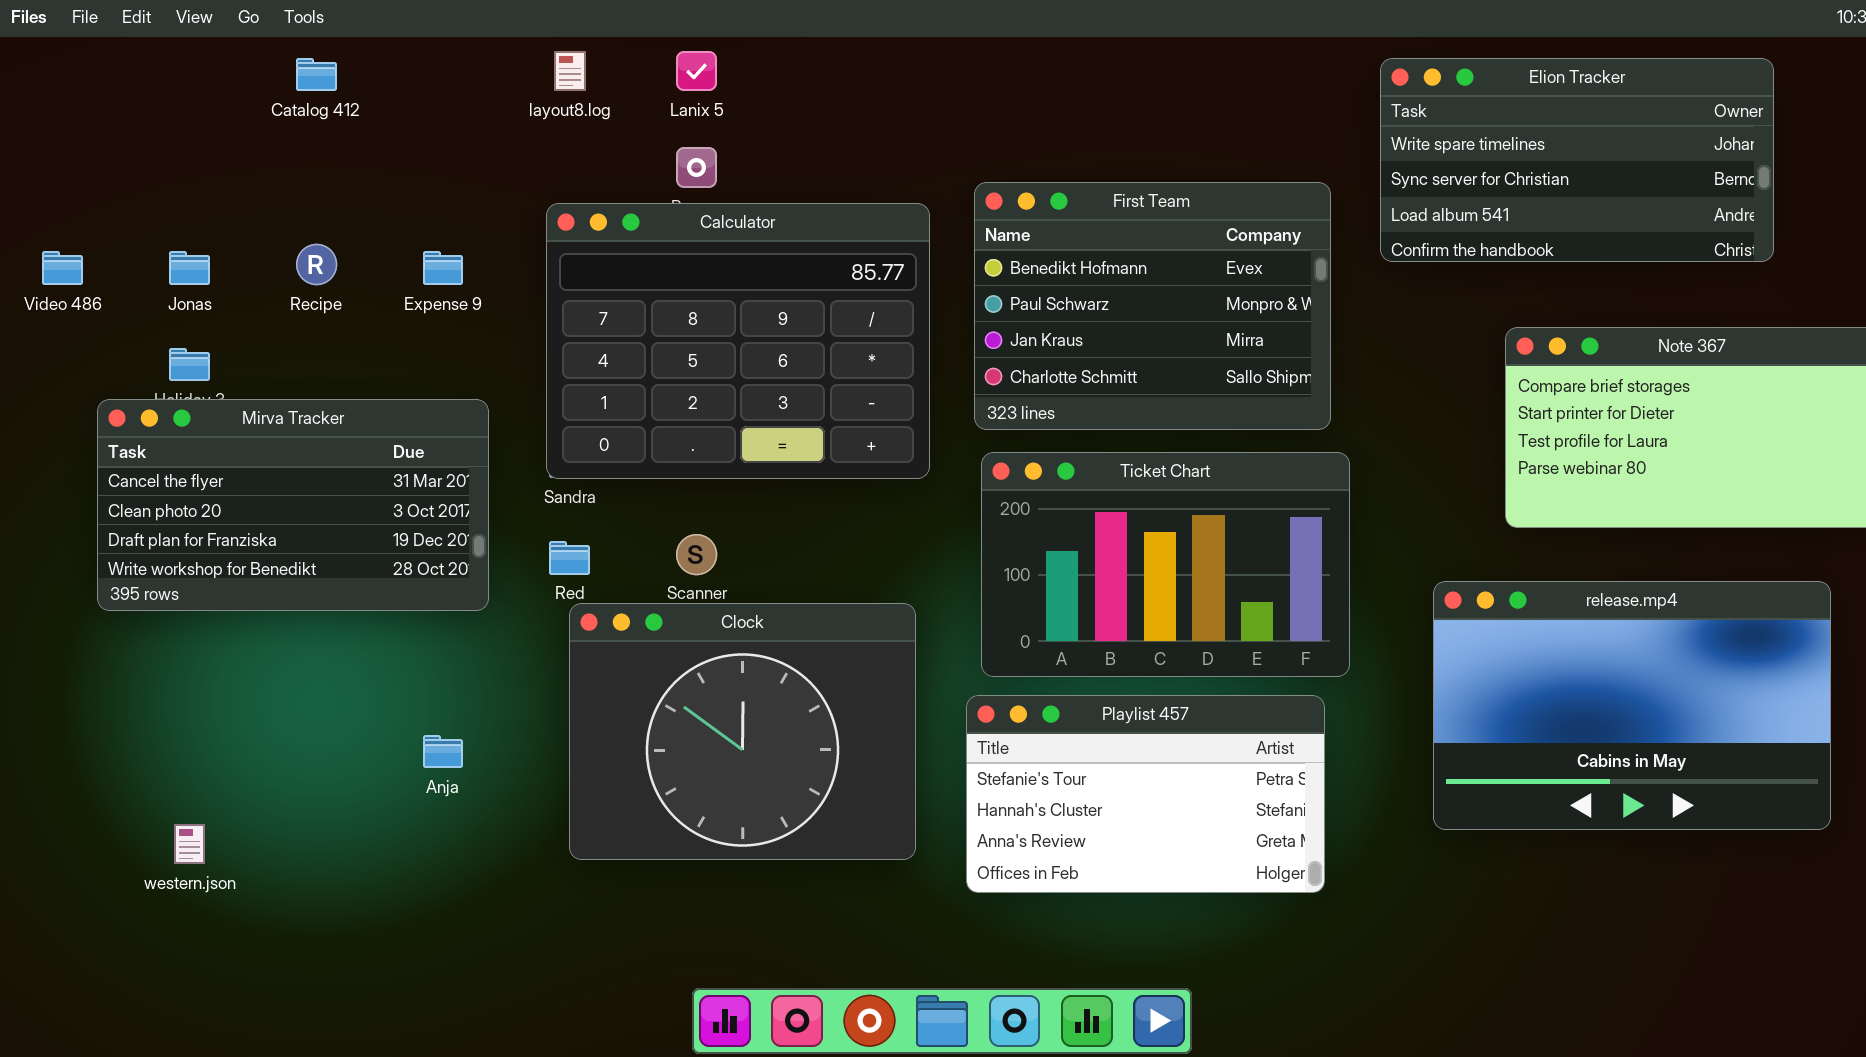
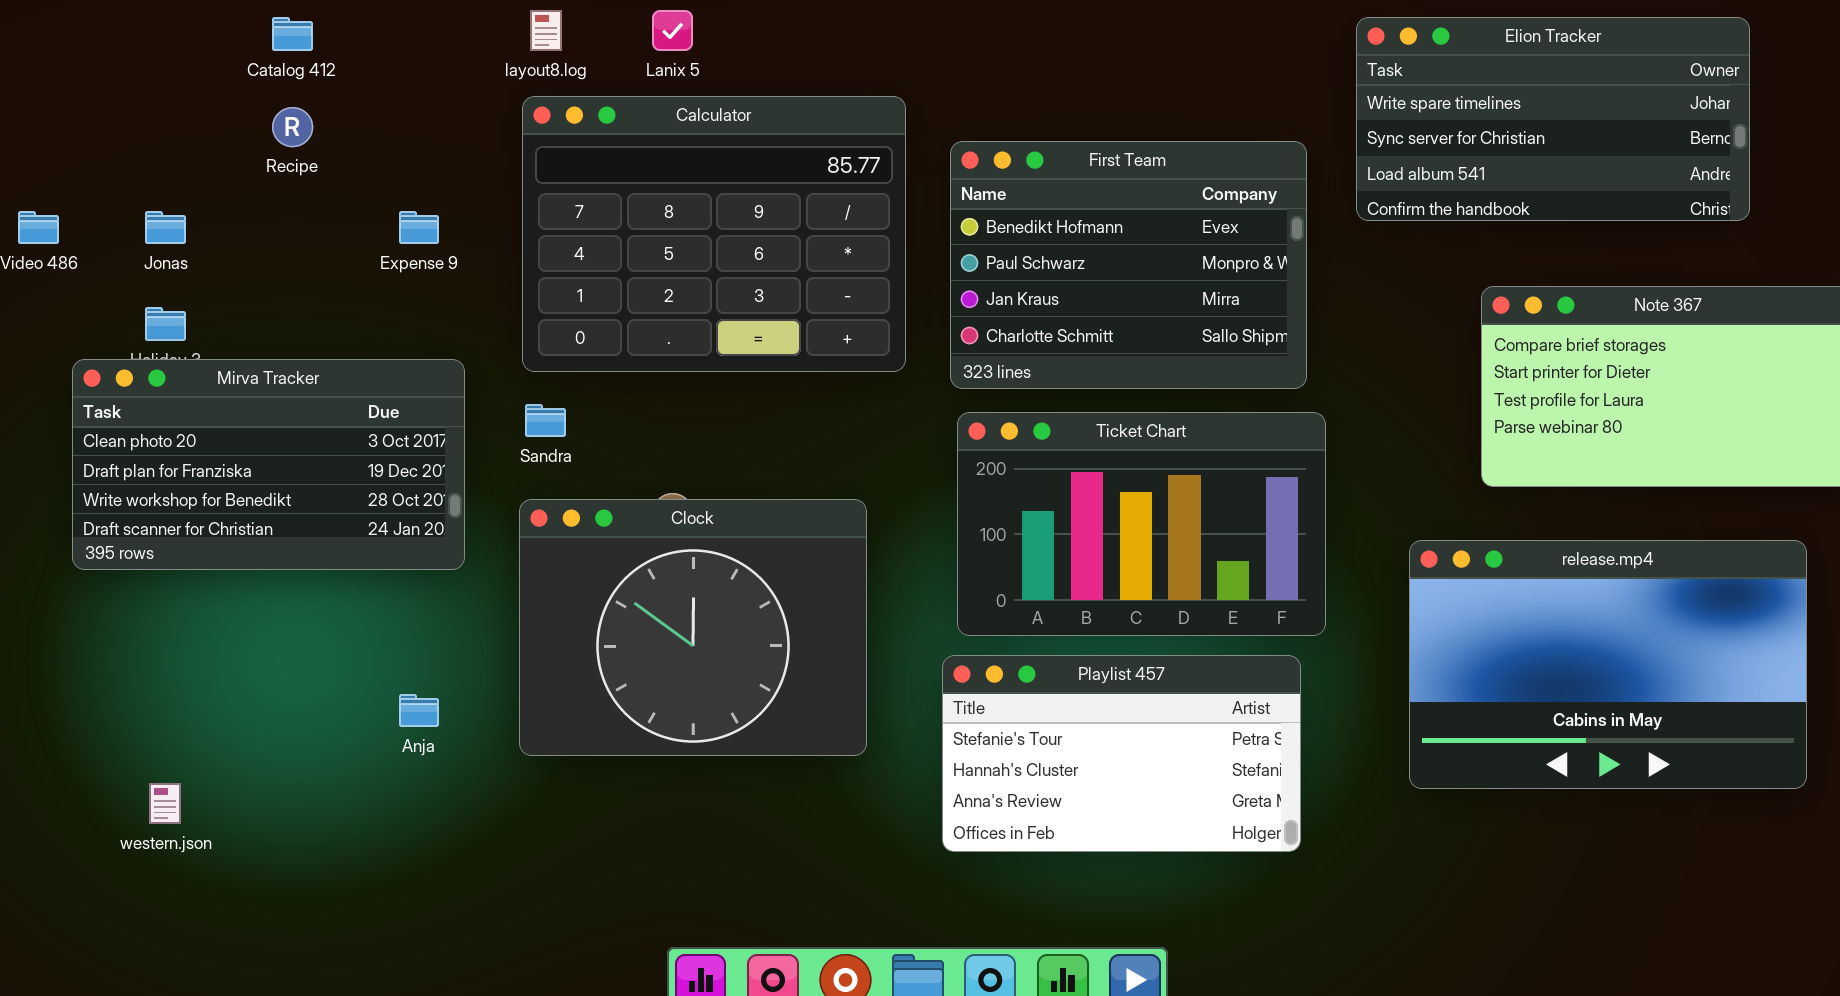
Calculator: [546,203,930,479] -> [522,96,906,372], moved
Recipe: [296,244,337,285] -> [272,107,313,147], moved
Mirva Tracker: [97,399,489,611] -> [72,359,465,570], scrolled down 1 row
Clock: [569,603,916,860] -> [519,499,867,756], moved

